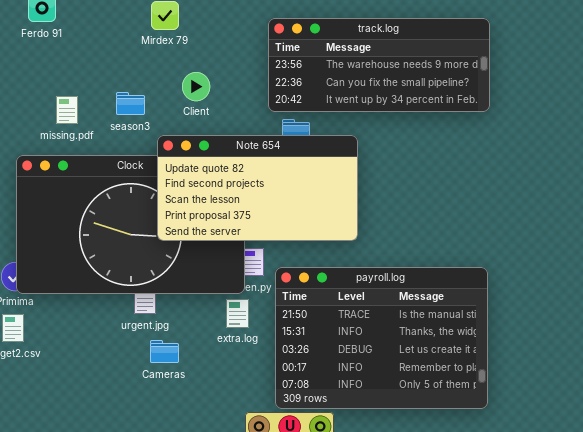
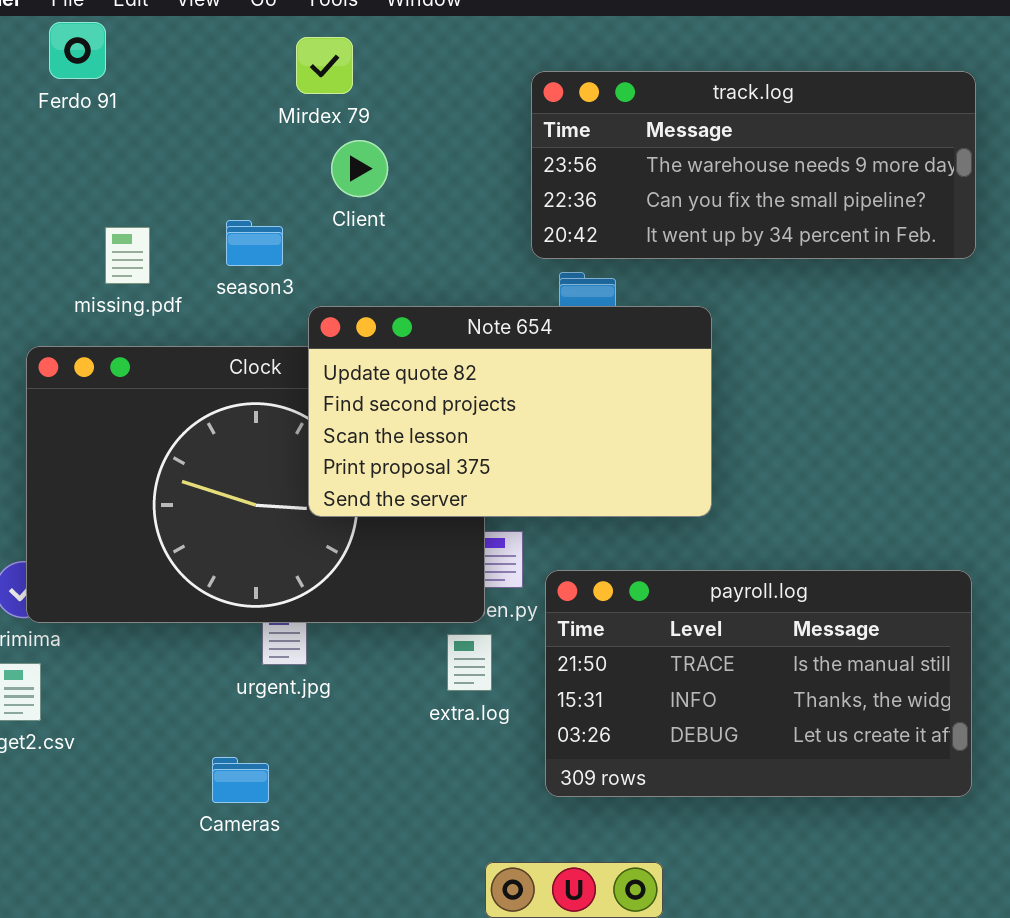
Client: [182,72,210,101] -> [331,140,388,197], moved
payroll.log: [275,267,488,409] -> [545,570,972,797], resized
Cameras: [150,340,179,363] -> [212,757,269,803], moved

